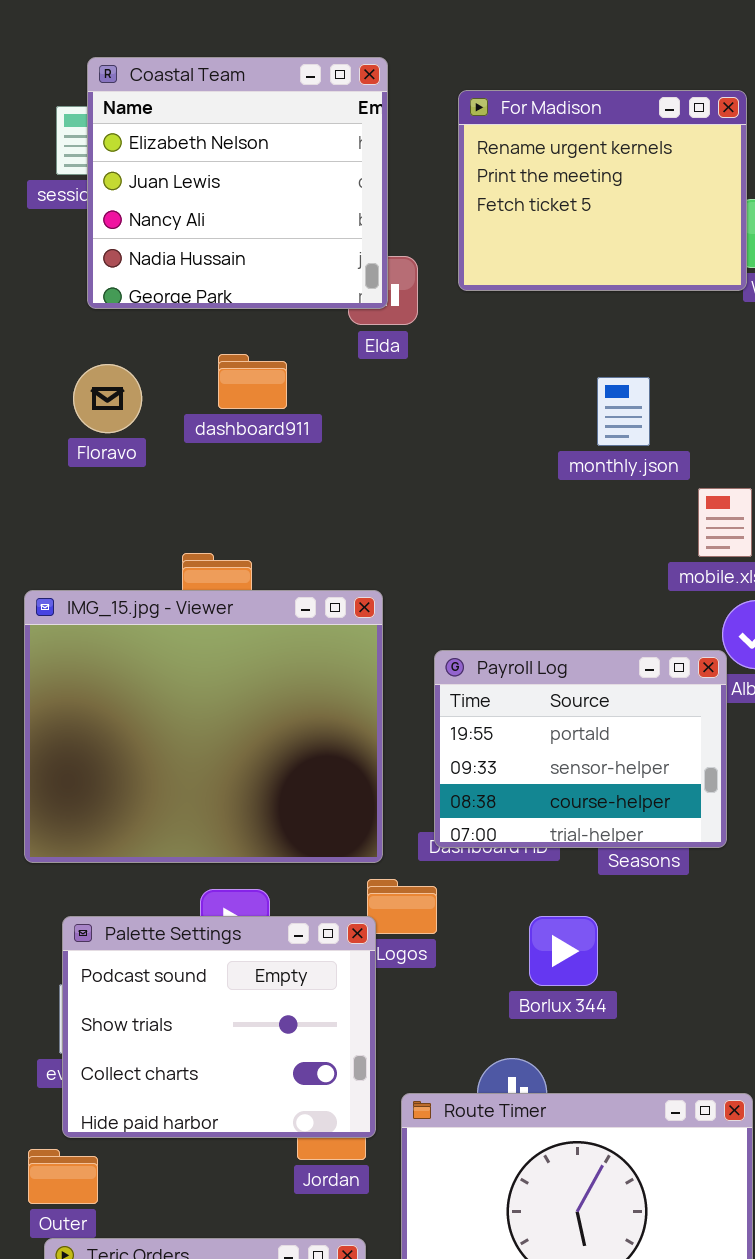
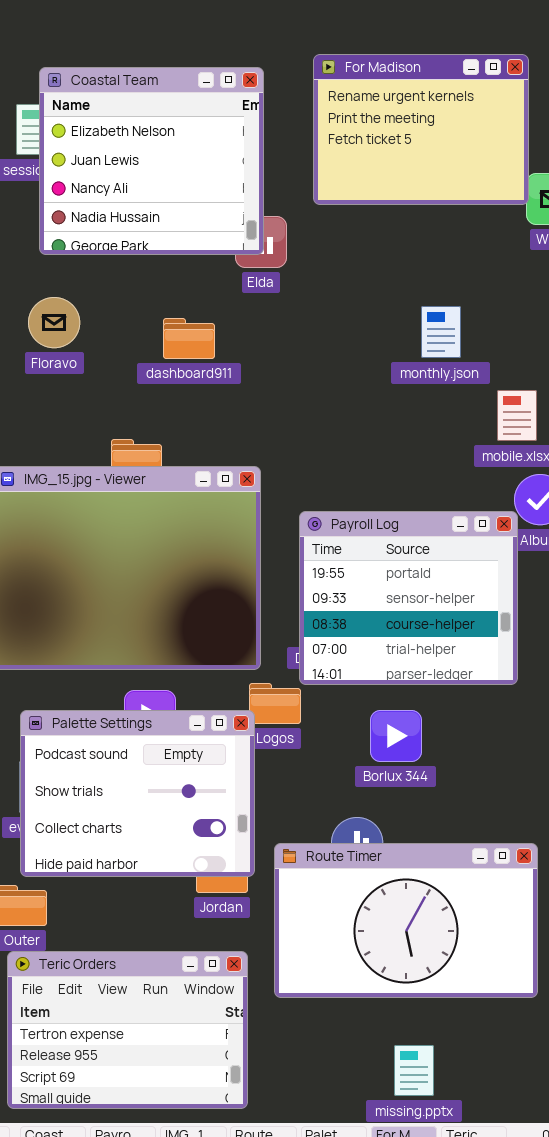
For Madison: [458,90,747,291] -> [313,54,529,205], moved
dashboard911: [218,354,287,409] -> [163,318,215,359], moved
Payroll Log: [434,650,727,848] -> [299,511,518,685], resized

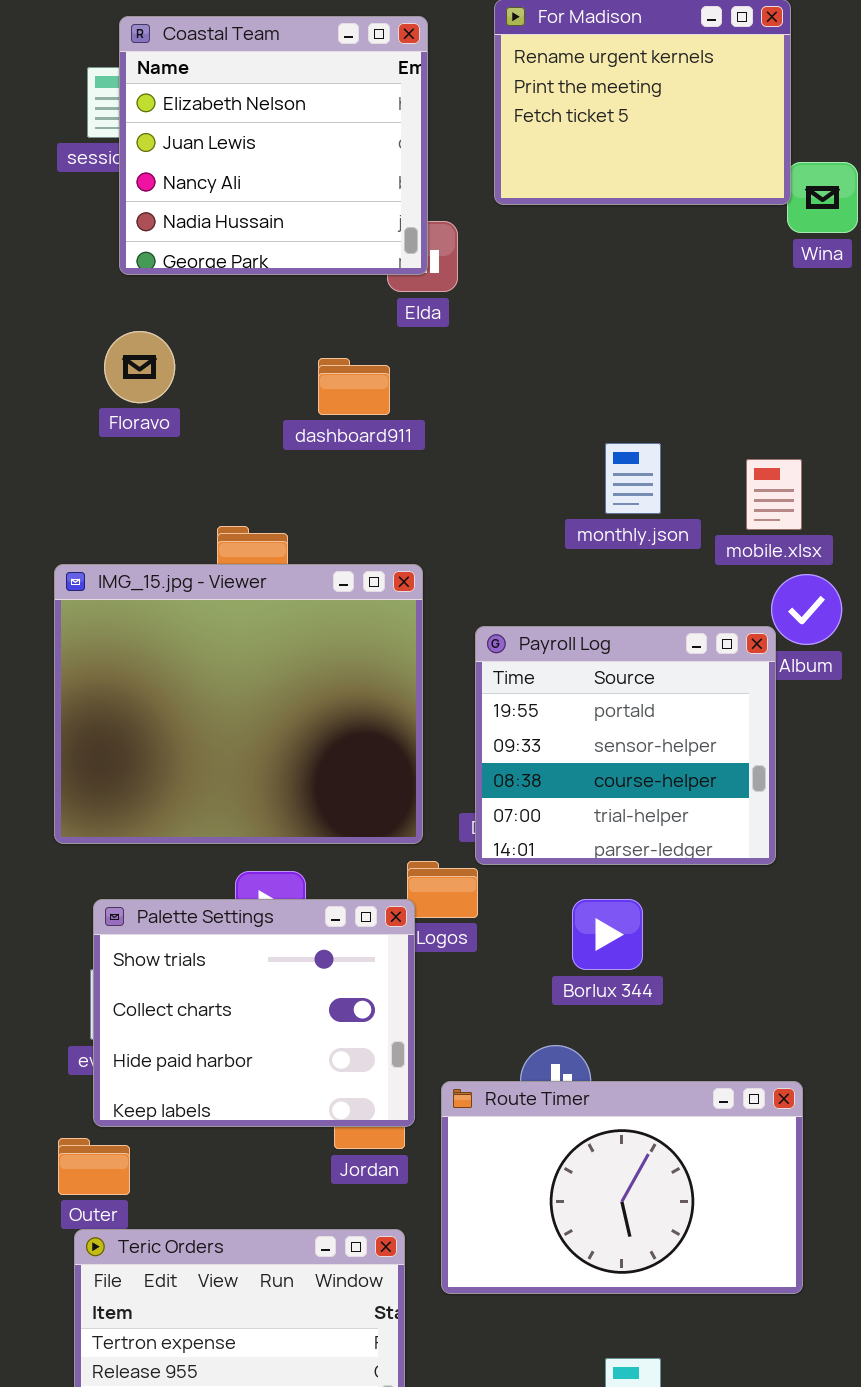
monthly.json: [421,306,461,358] -> [605,443,661,514], moved
dashboard911: [163,318,215,359] -> [318,358,390,415], moved
Palette Settings: [20,710,255,877] -> [93,899,415,1127], scrolled down 1 row

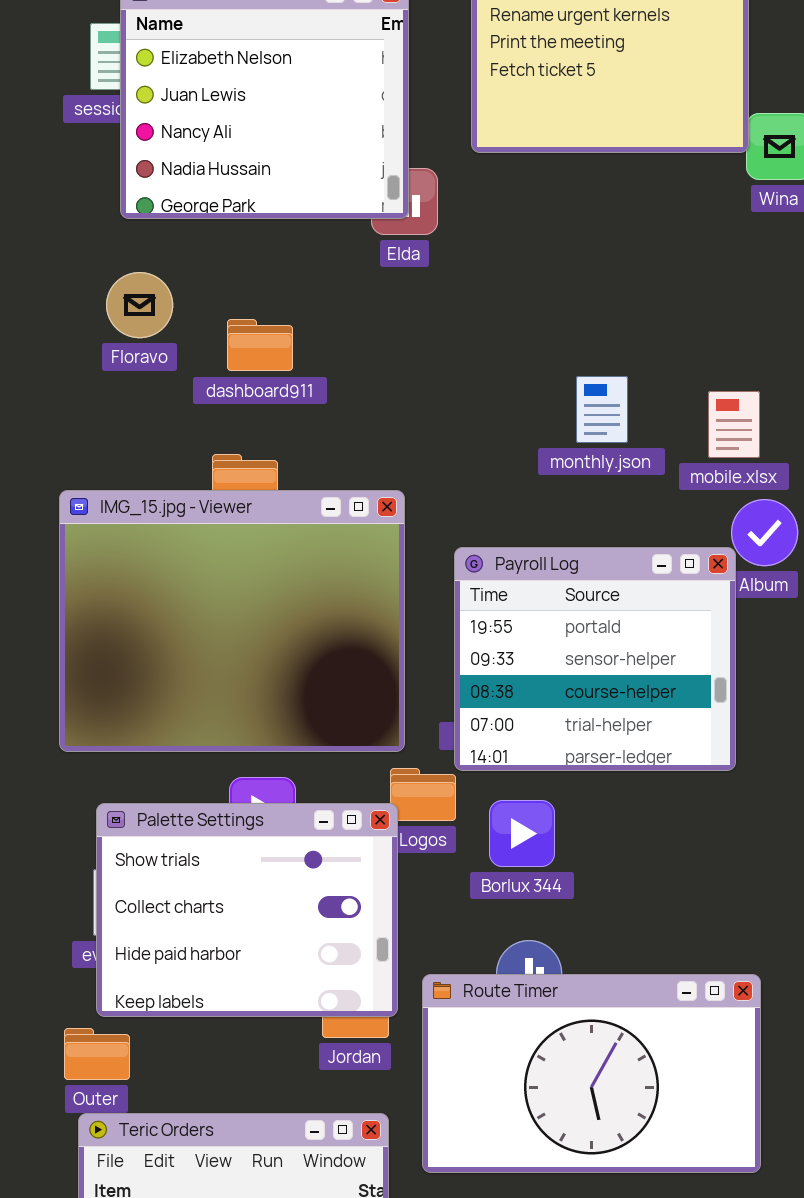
dashboard911: [318,358,390,415] -> [227,319,293,371], moved
Borlux 344: [572,899,643,970] -> [489,800,555,867], moved

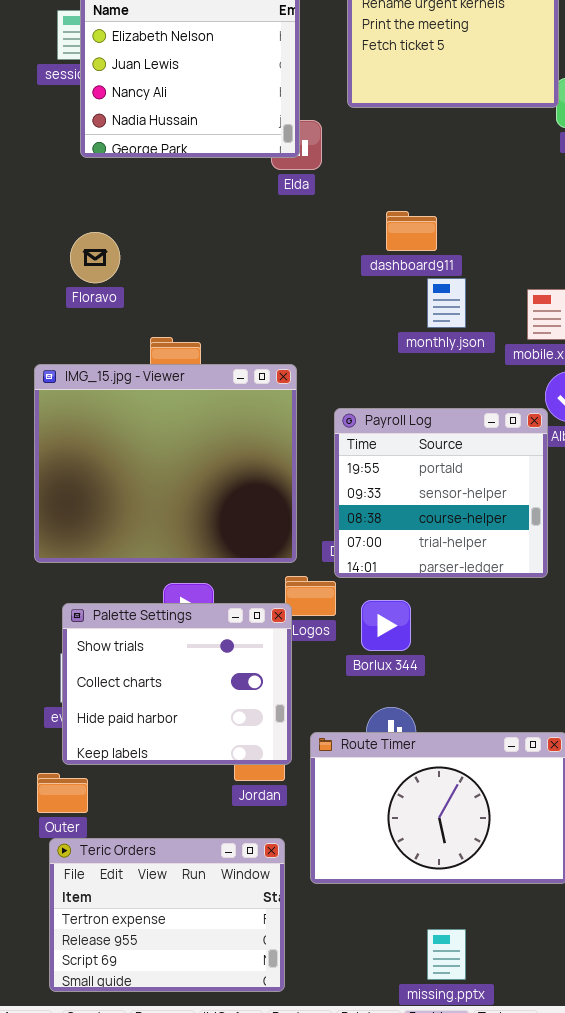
Floravo: [106,272,173,338] -> [70,232,120,283], moved
dashboard911: [227,319,293,371] -> [386,211,437,251], moved

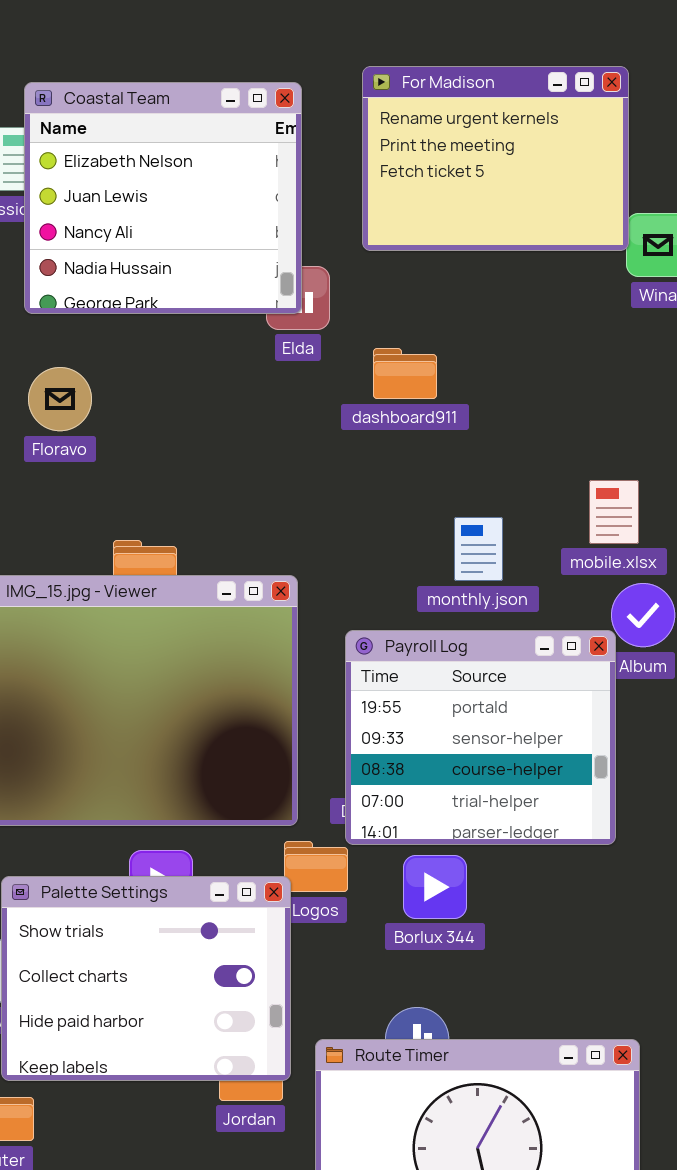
dashboard911: [386,211,437,251] -> [373,348,437,399], moved
Floravo: [70,232,120,283] -> [28,367,92,431], moved
monthly.json: [427,278,466,328] -> [454,517,503,581], moved
Borlux 344: [361,600,411,651] -> [403,855,467,919], moved

